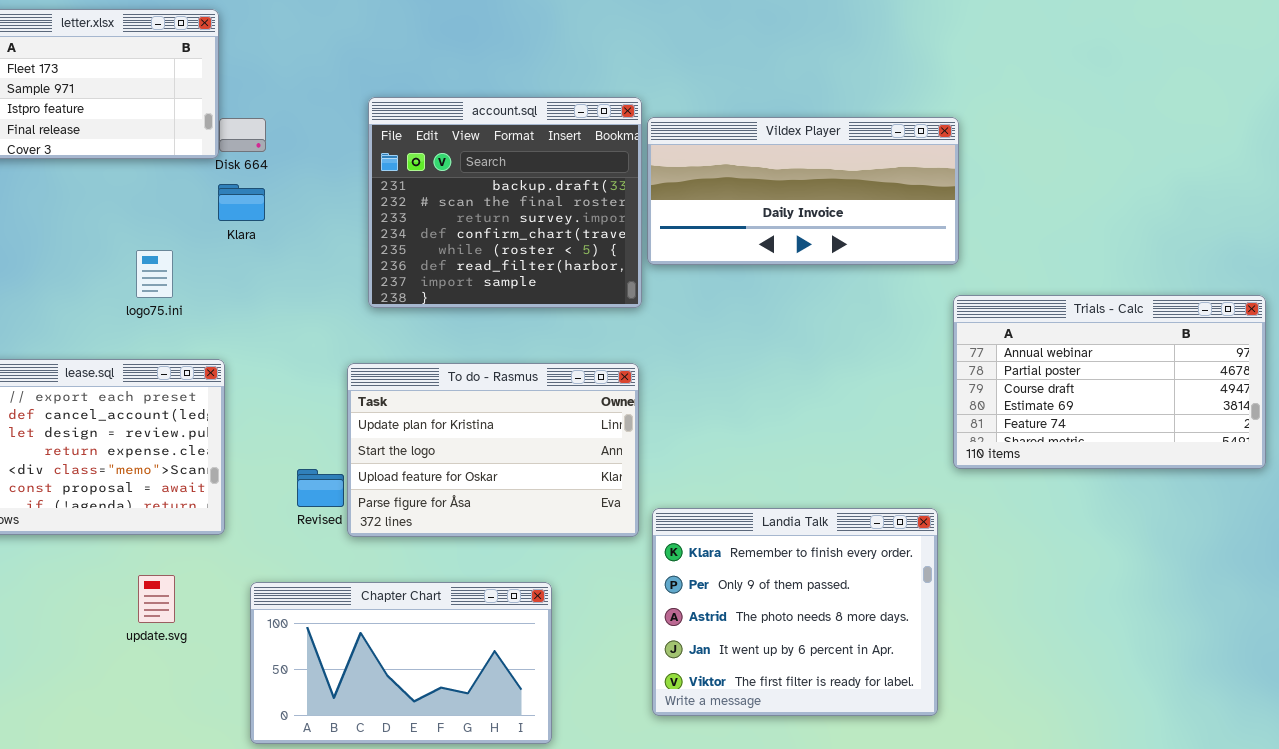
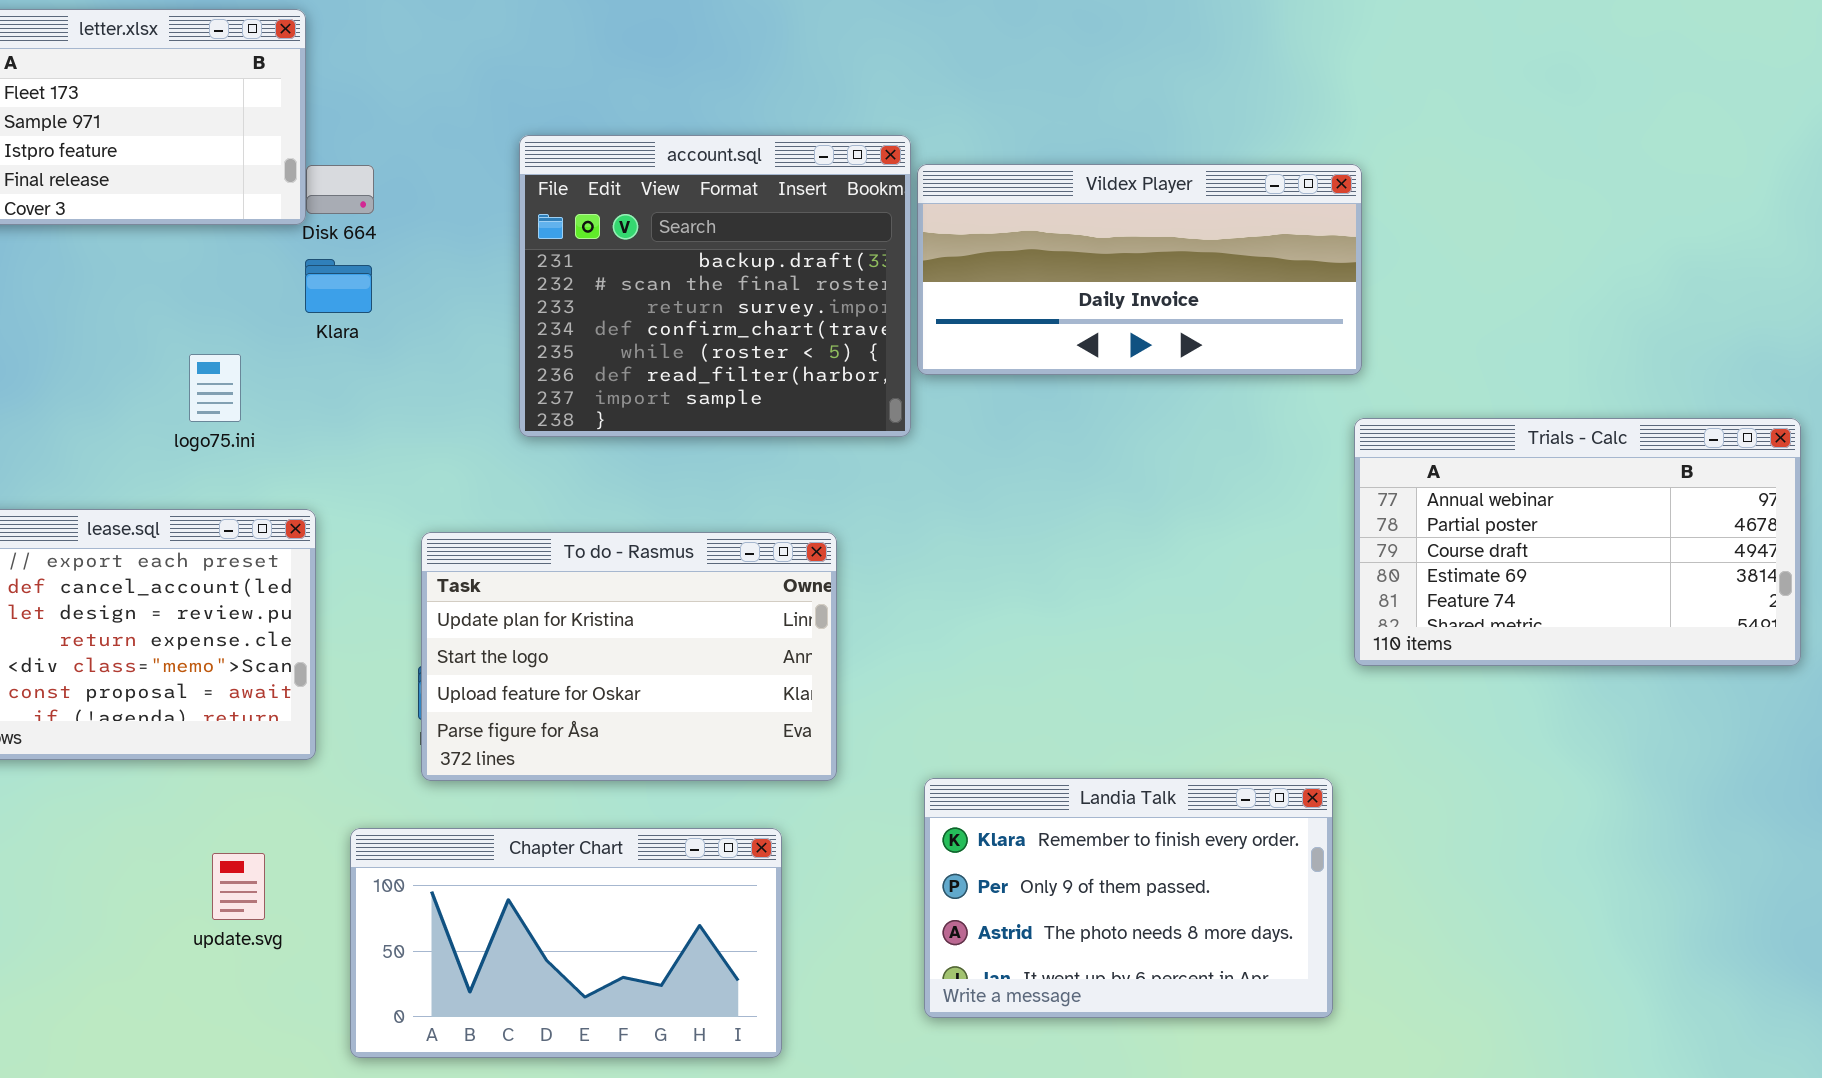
To do - Rasmus: [347,363,639,537] -> [421,532,837,781], moved
Landia Talk: [652,508,938,716] -> [924,778,1333,1018], resized
update.svg: [138,575,175,623] -> [212,853,265,920], moved

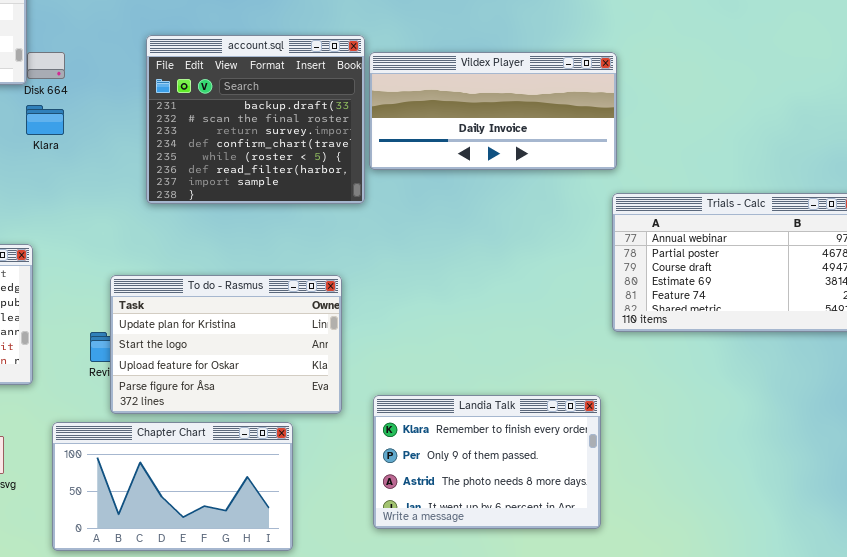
To do - Rasmus: [421,532,837,781] -> [110,275,342,414], moved

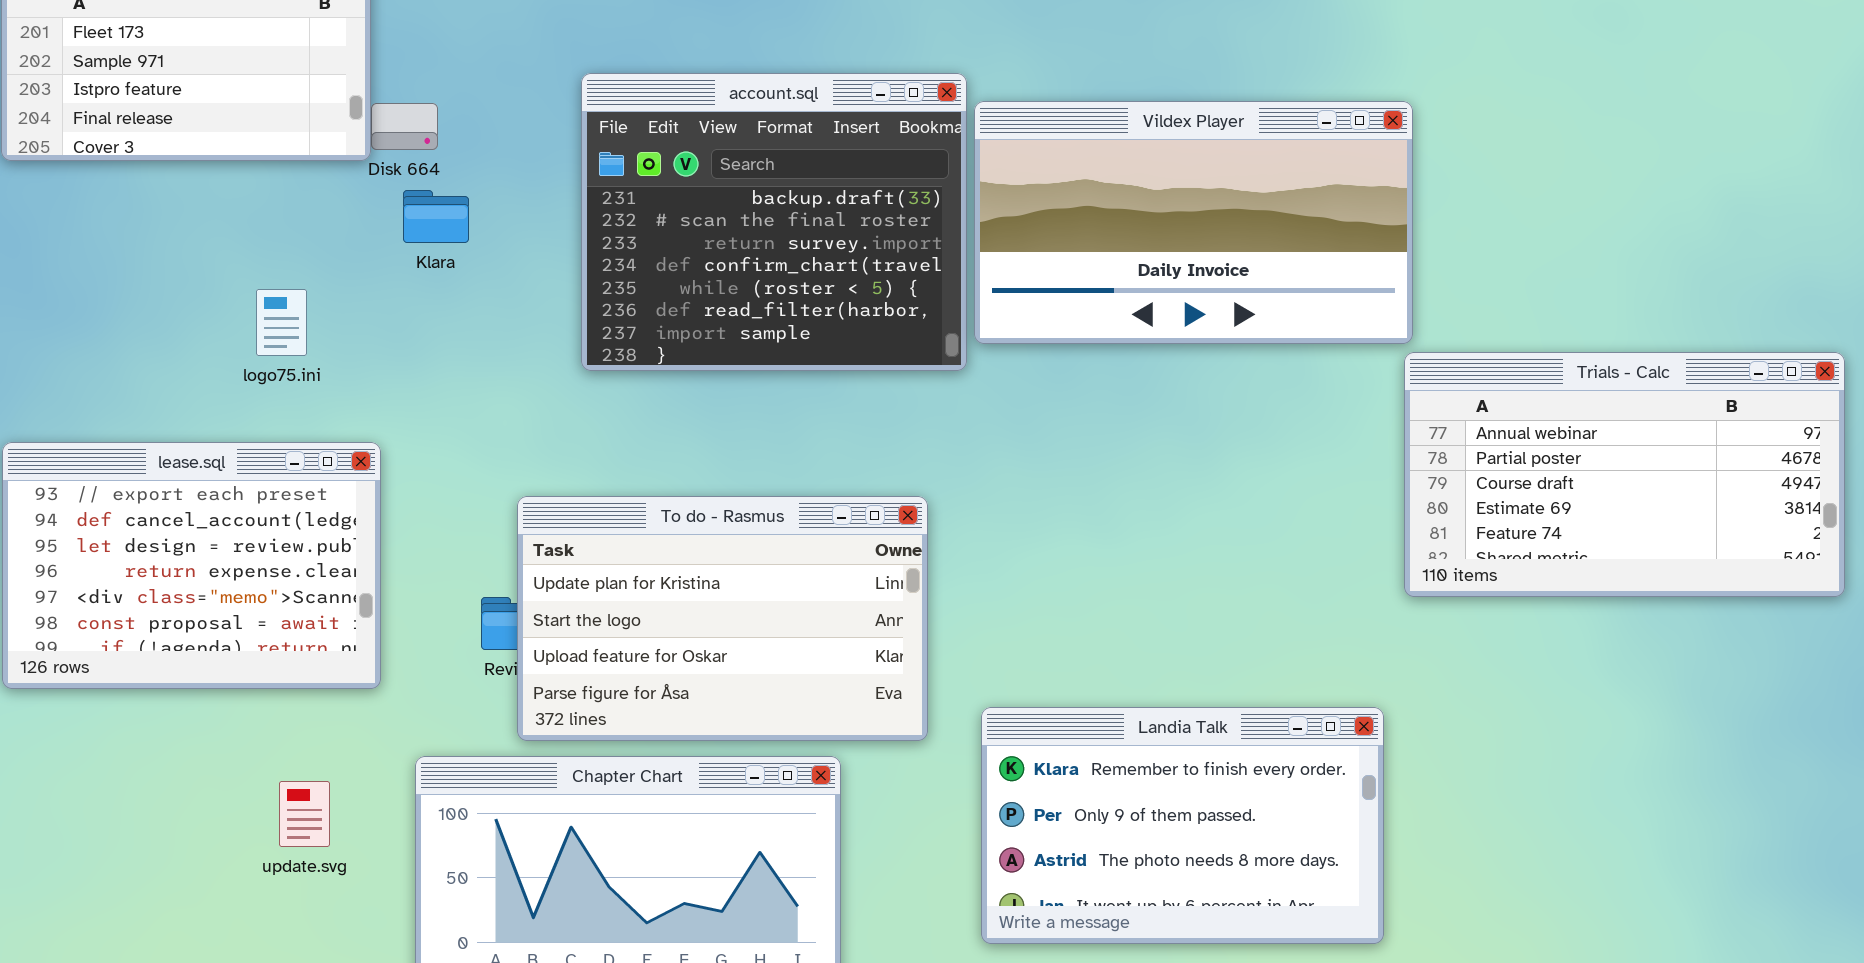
Vildex Player: [369,52,617,170] -> [974,101,1413,344], resized
Klara: [26,105,64,135] -> [403,190,469,243], moved

